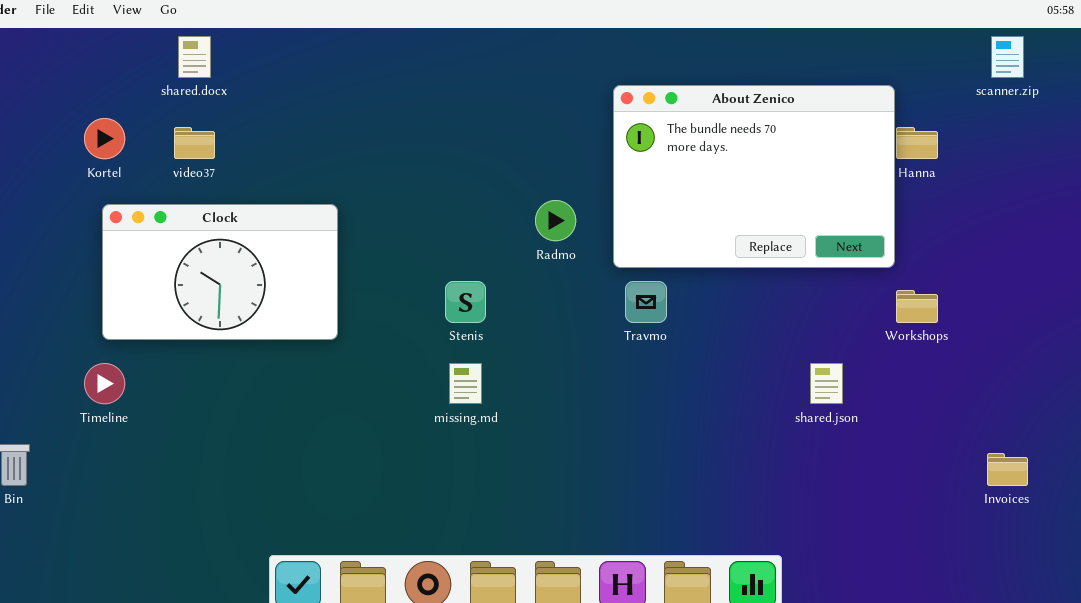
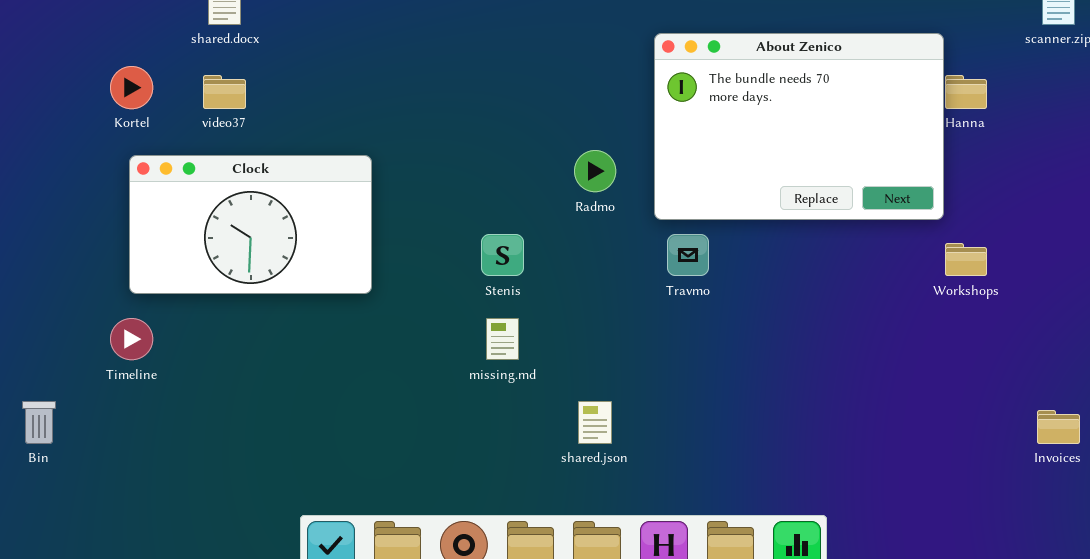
shared.json: [810,363,843,404] -> [578,401,612,444], moved

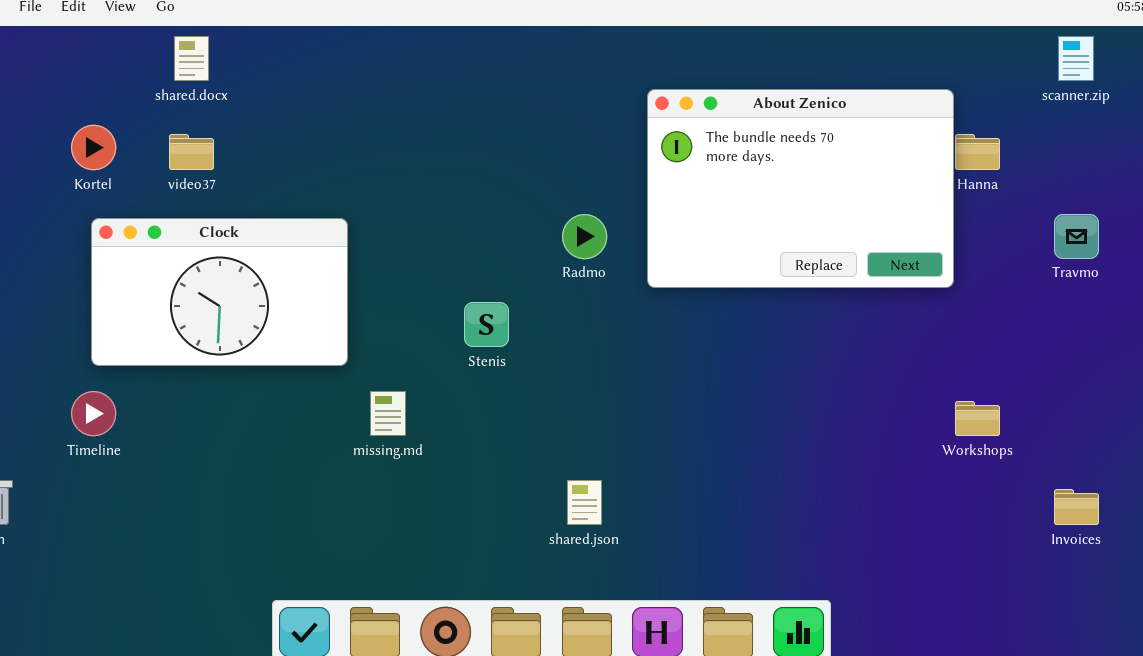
Travmo: [667,234,709,276] -> [1054,214,1099,259], moved
Workshops: [945,243,987,276] -> [955,401,1000,436], moved
missing.md: [486,318,519,360] -> [370,391,406,436], moved

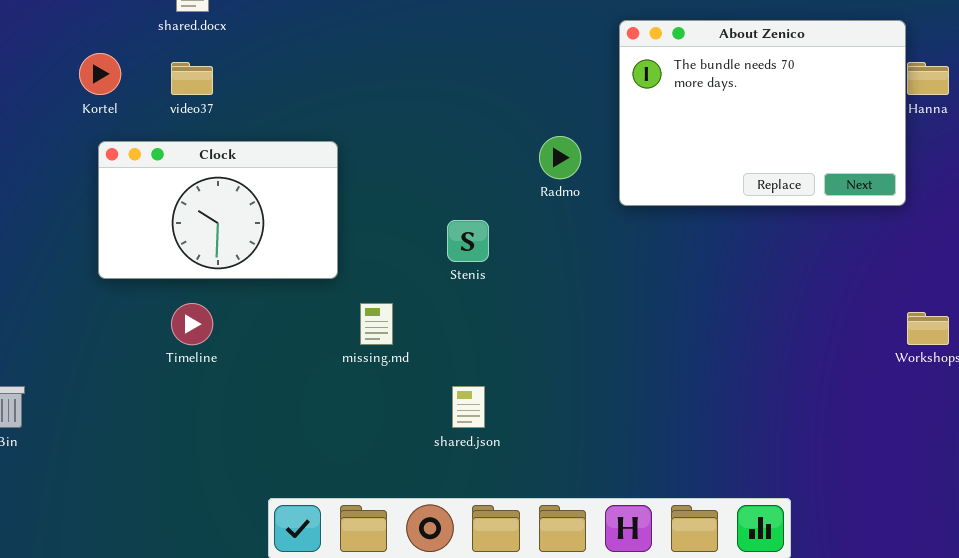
Timeline: [71,391,116,436] -> [171,303,213,345], moved
shared.json: [567,480,602,525] -> [452,386,485,428], moved

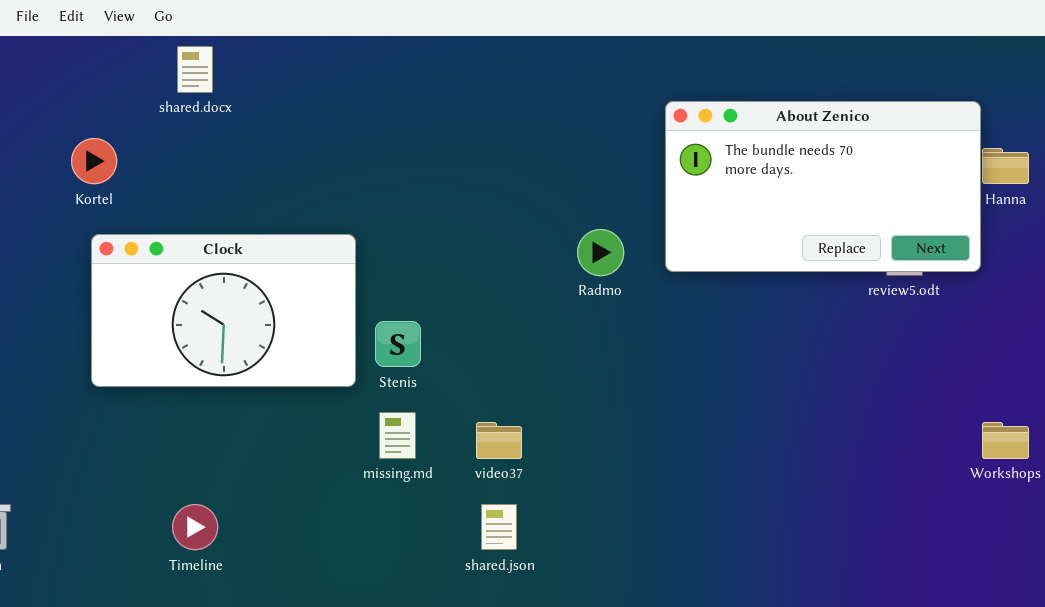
About Zenico: [619,20,906,206] -> [665,101,981,272], resized
video37: [171,62,213,95] -> [476,422,522,459], moved
Stenis: [447,220,489,262] -> [375,321,421,367], moved
Timeline: [171,303,213,345] -> [172,504,218,550], moved

